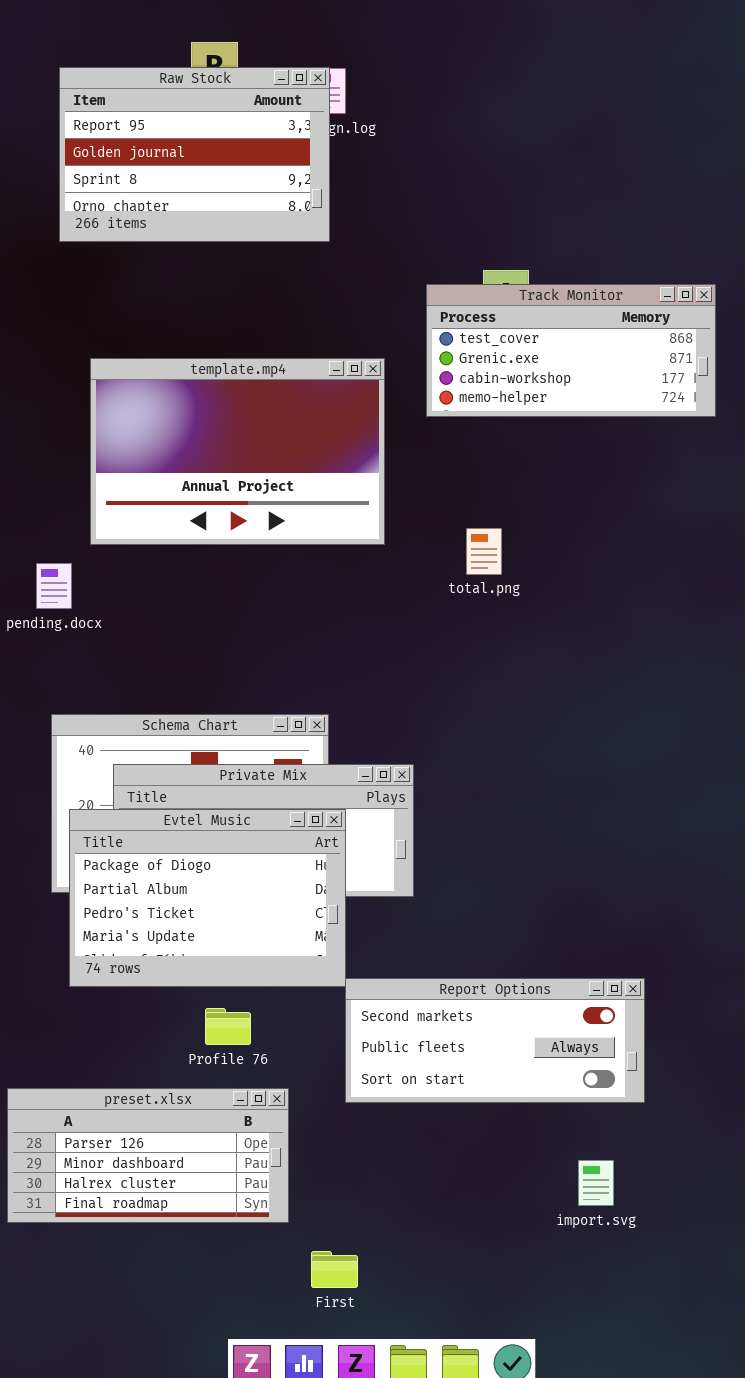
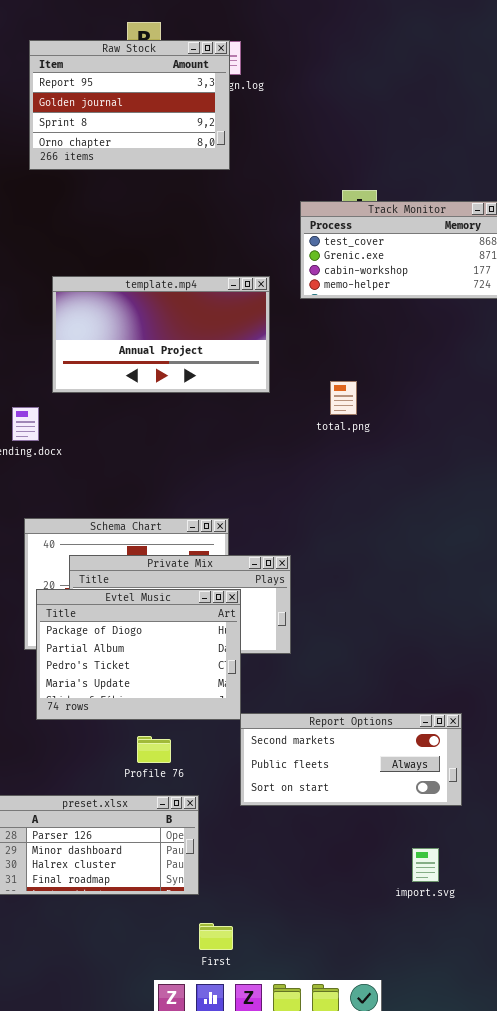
template.mp4: [90,358,385,545] -> [52,276,270,393], resized
First: [311,1251,358,1288] -> [199,923,233,950], moved

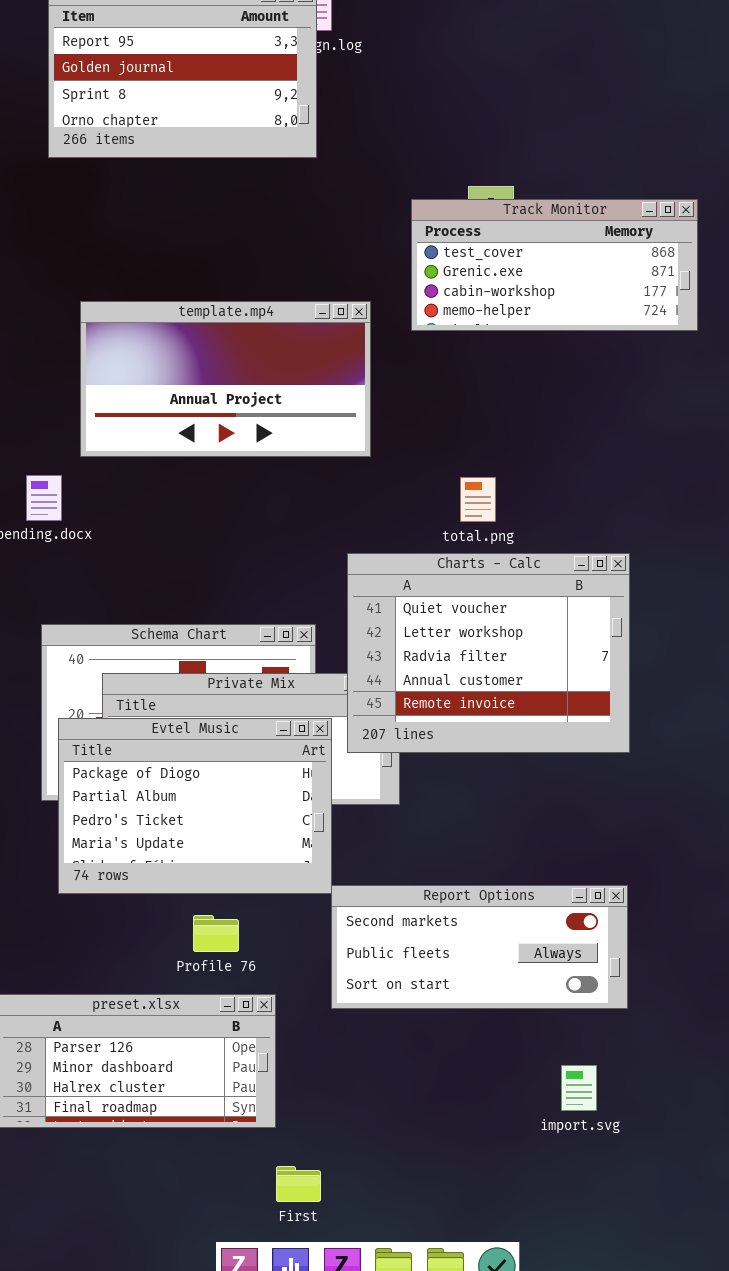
total.png: [330,381,357,415] -> [460,477,496,522], moved
Charts - Calc: none -> [347,553,630,753], opened

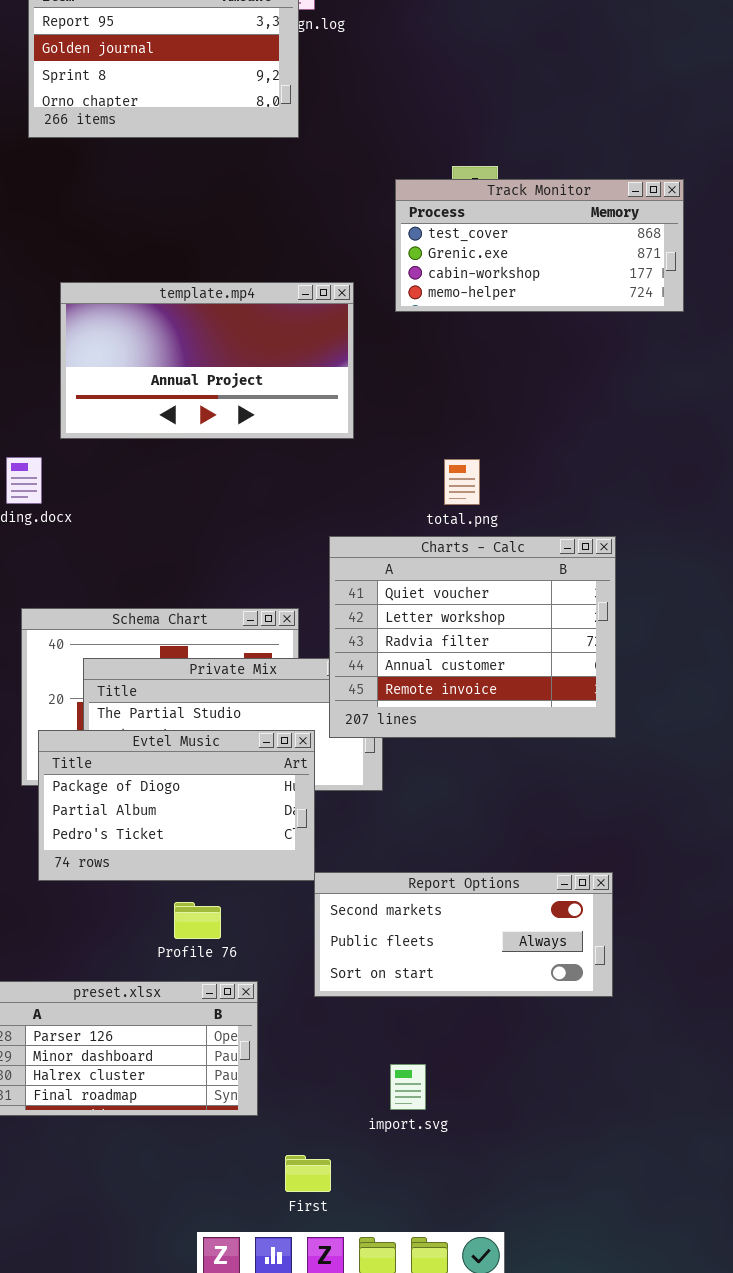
Evtel Music: [58,718,332,894] -> [38,730,315,881], resized
import.svg: [561,1065,597,1111] -> [390,1064,426,1110], moved
First: [276,1166,321,1202] -> [285,1155,331,1192], moved

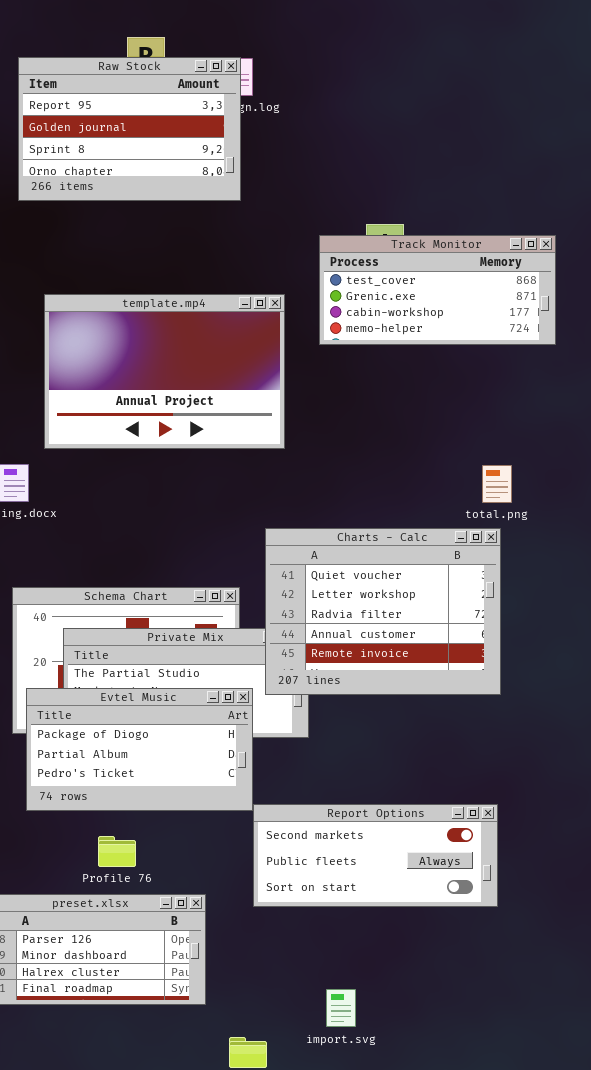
template.mp4: [60,282,354,439] -> [44,294,285,449], resized
total.png: [444,459,480,505] -> [482,465,512,503], moved
Profile 76: [174,902,221,939] -> [98,836,136,867], moved
import.svg: [390,1064,426,1110] -> [326,989,356,1027], moved

